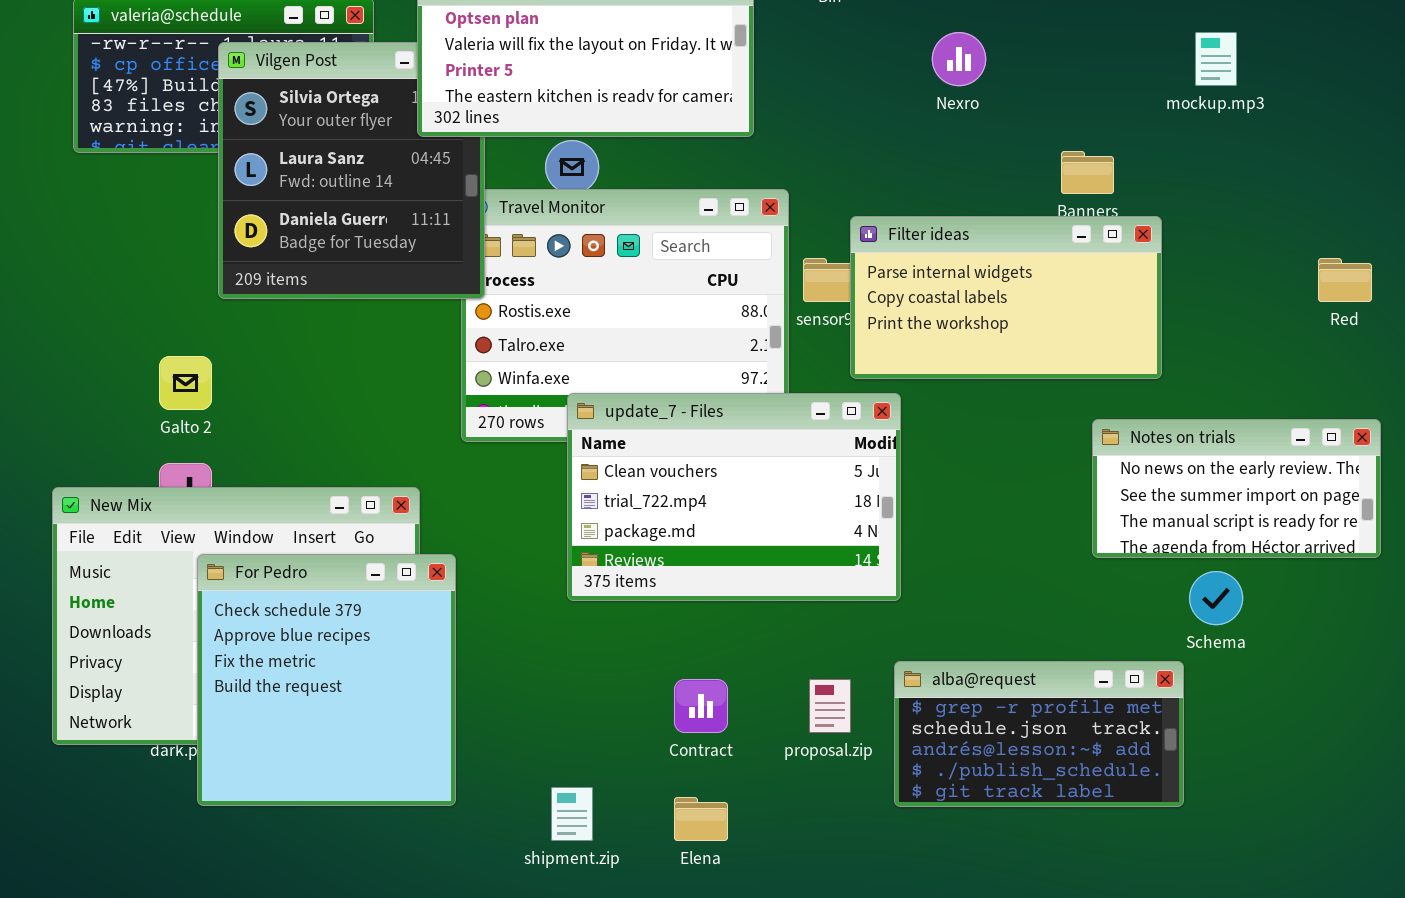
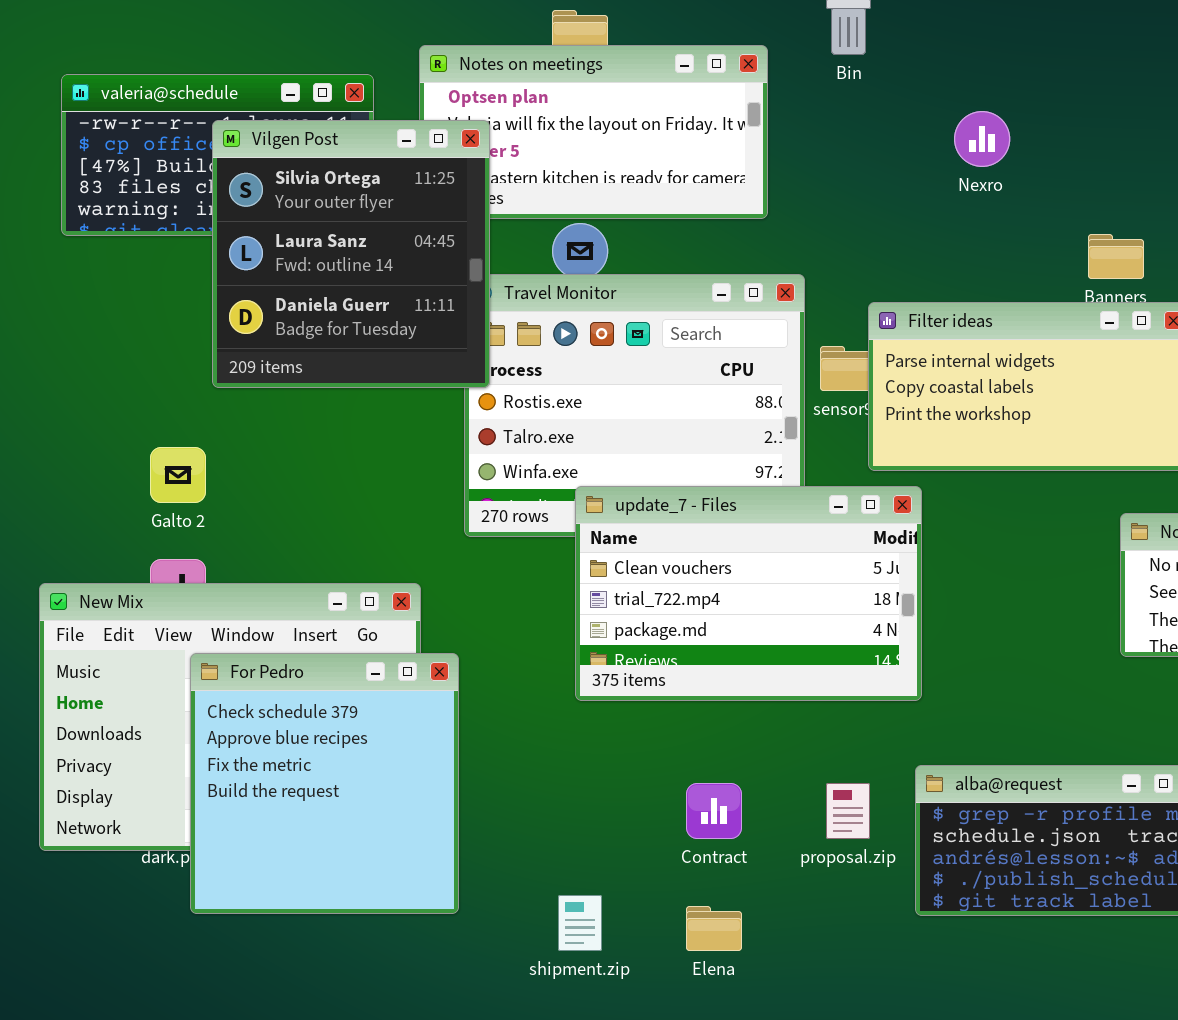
Vilgen Post: [218,42,485,299] -> [212,120,490,388], raised

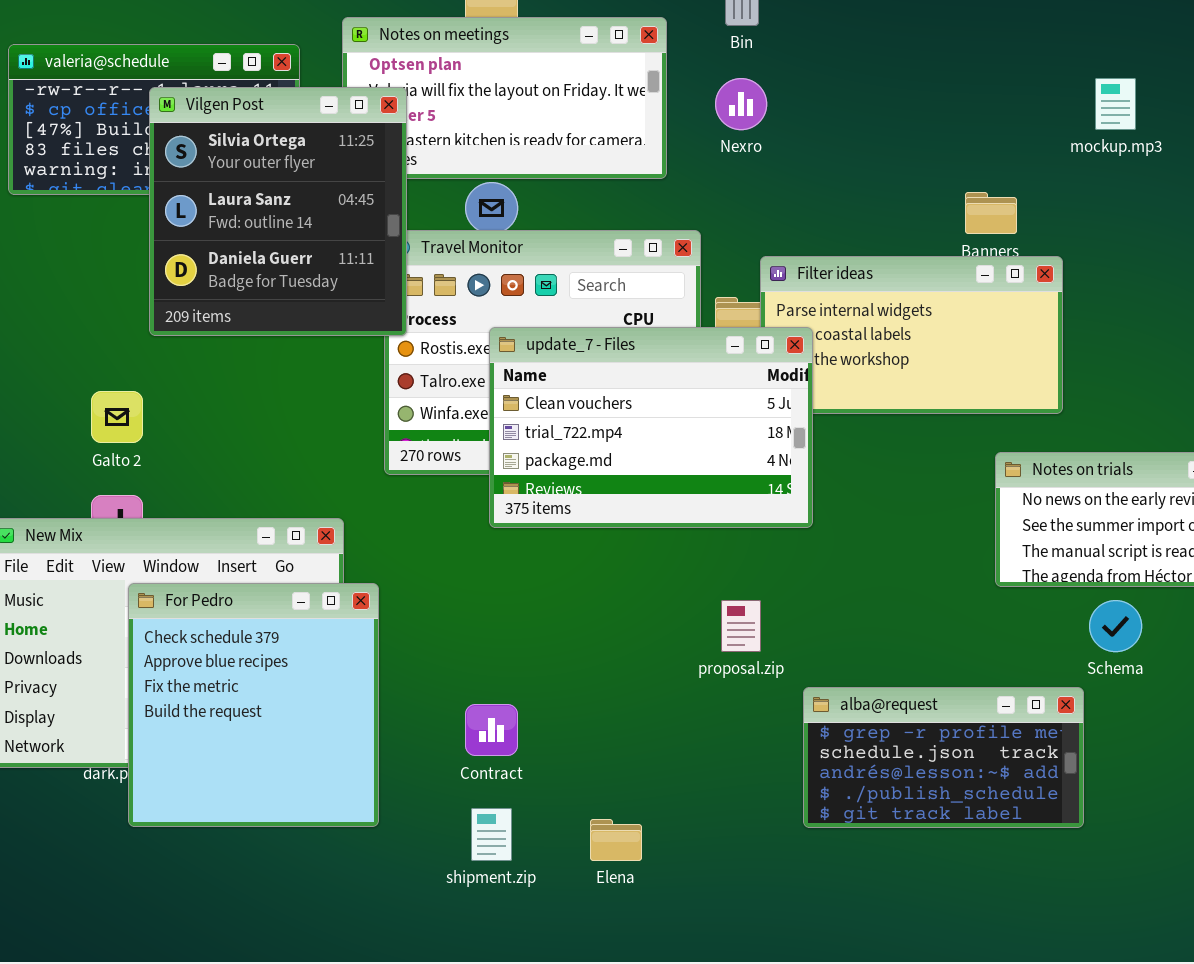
Nexro: [954,111,1010,167] -> [715,78,767,130], moved
update_7 - Files: [575,486,922,701] -> [489,327,813,528], moved
Contract: [686,783,742,839] -> [465,704,518,756], moved
proposal.zip: [826,783,870,839] -> [721,600,761,652], moved

